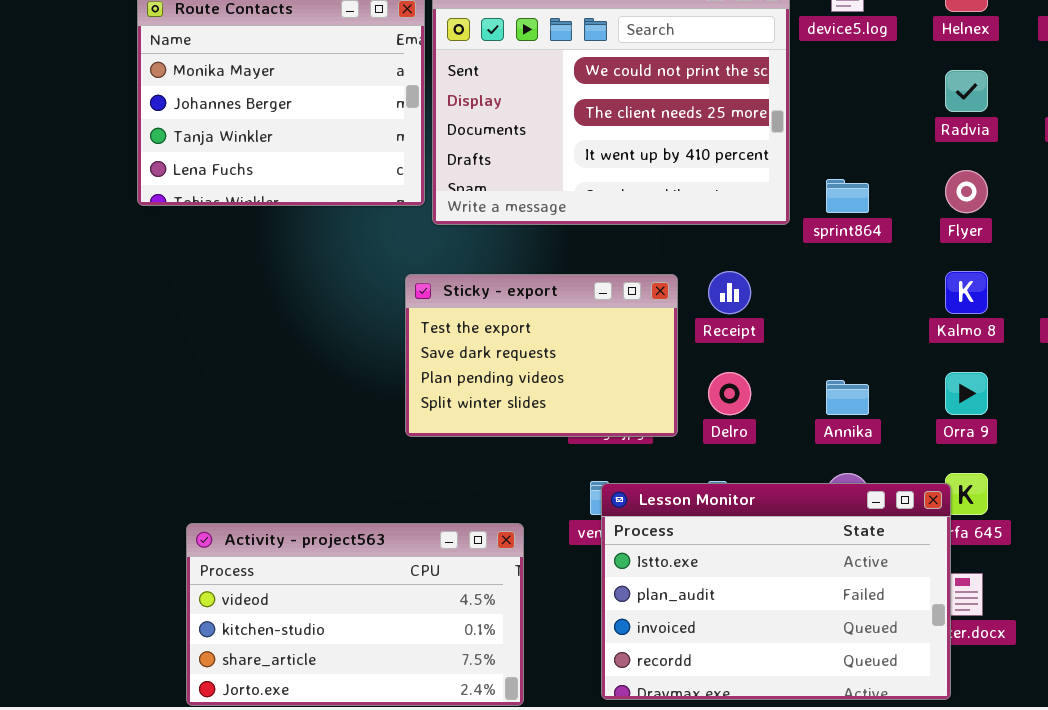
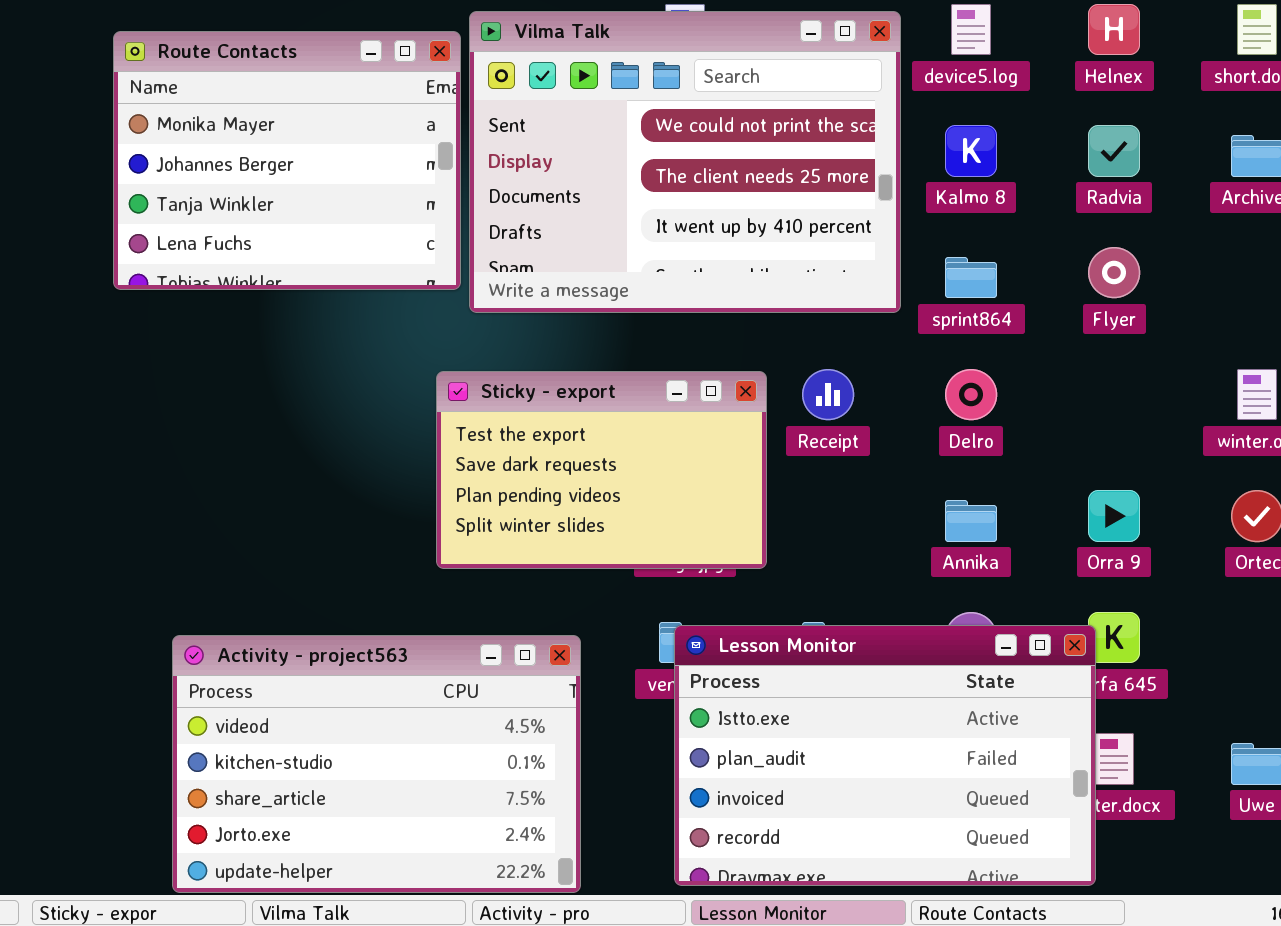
Kalmo 8: [945,271,988,314] -> [945,125,997,177], moved
Delro: [708,372,751,415] -> [945,369,997,420], moved
Activity - project563: [186,523,524,706] -> [172,635,581,893], resized

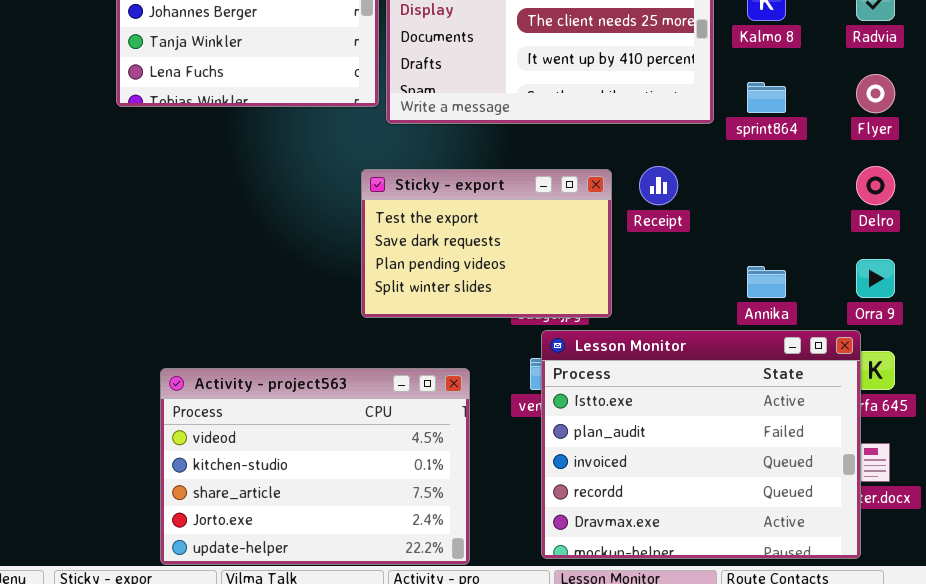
Delro: [945,369,997,420] -> [856,166,895,205], moved
Lesson Monitor: [674,625,1096,886] -> [541,330,861,559], resized

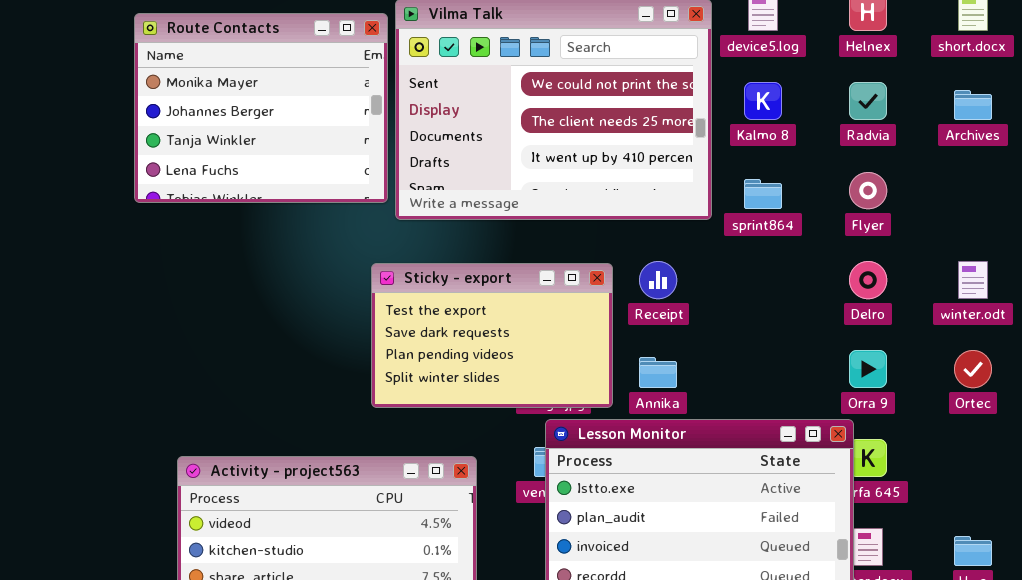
Annika: [747,266,786,298] -> [639,357,677,388], moved

